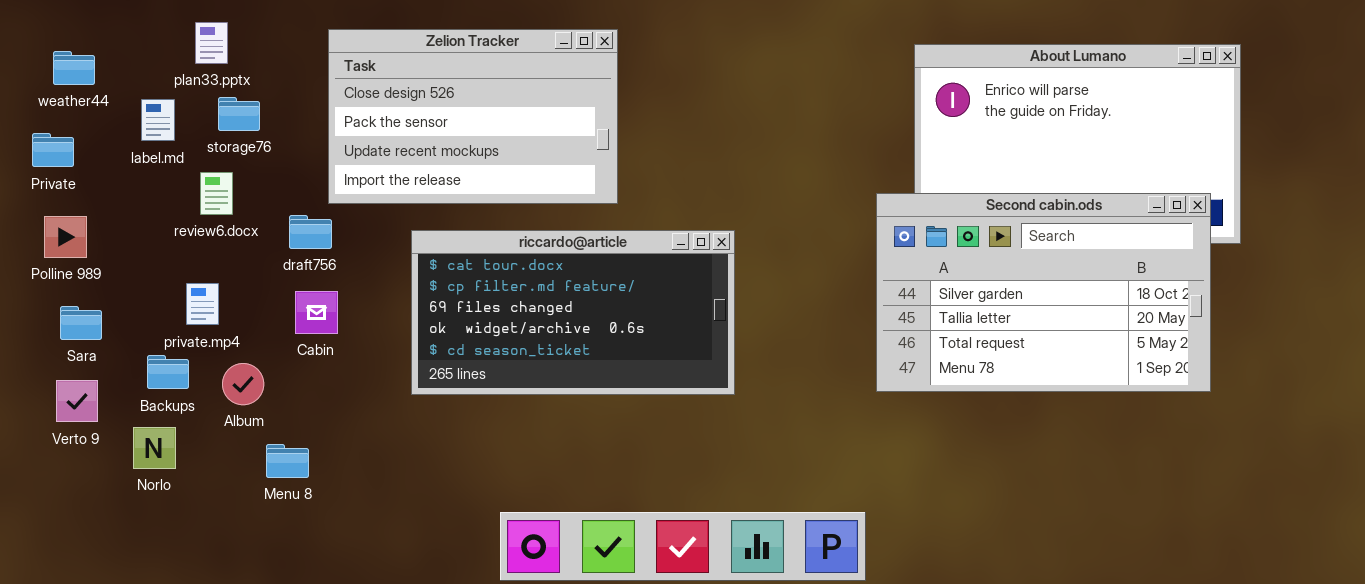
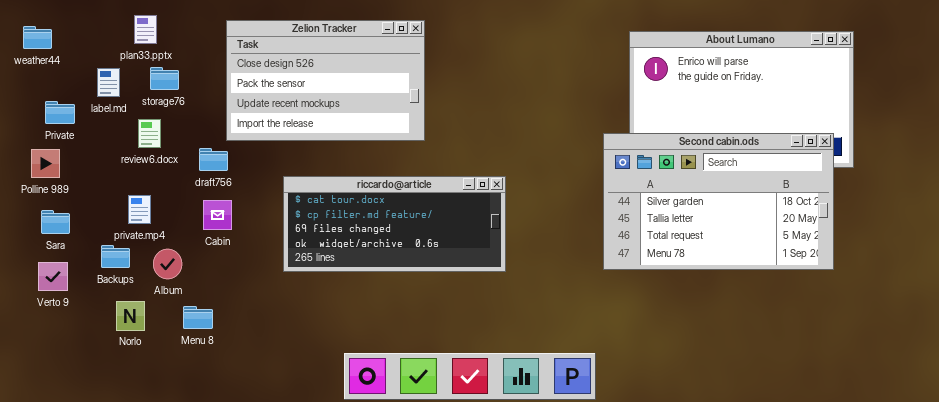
weather44: [53,51,95,85] -> [23,26,52,49], moved
Private: [32,133,74,167] -> [45,101,75,124], moved
riccardo@article: [411,230,735,395] -> [283,176,506,272], resized
Norlo: [133,427,176,469] -> [116,301,145,331], moved

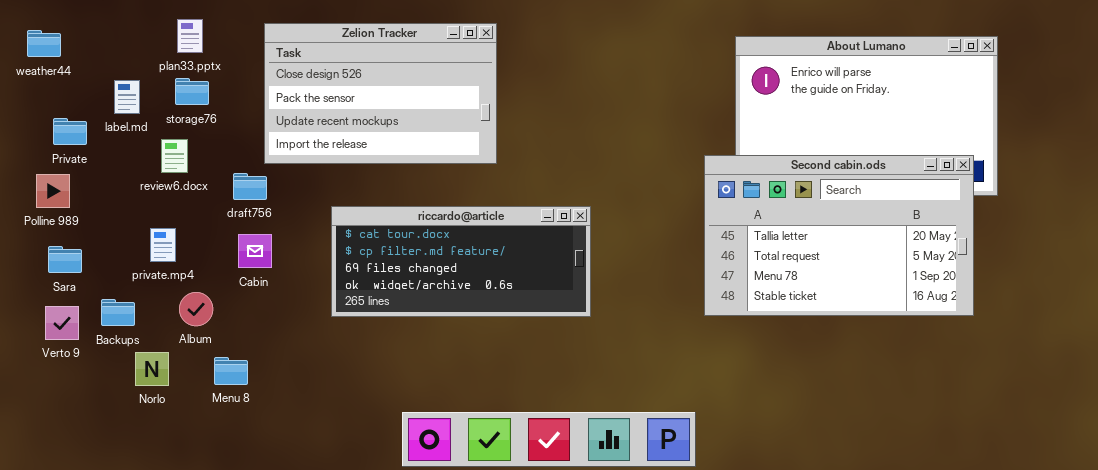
plan33.pptx: [134,15,157,44] -> [177,19,203,53], moved
Second cabin.ods: [603,133,834,270] -> [704,155,974,316], scrolled down 1 row
Backups: [101,245,130,268] -> [101,299,135,326], moved

